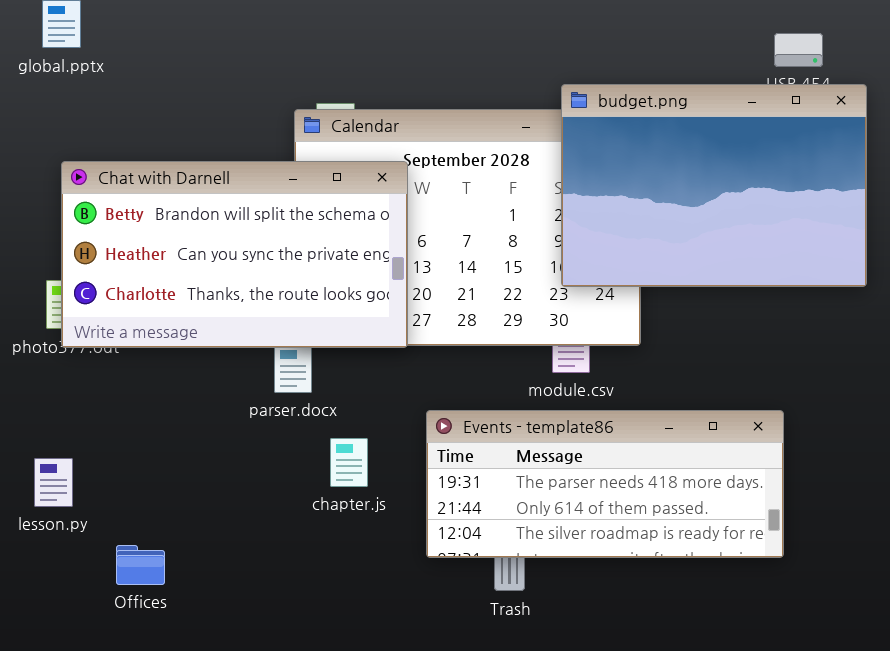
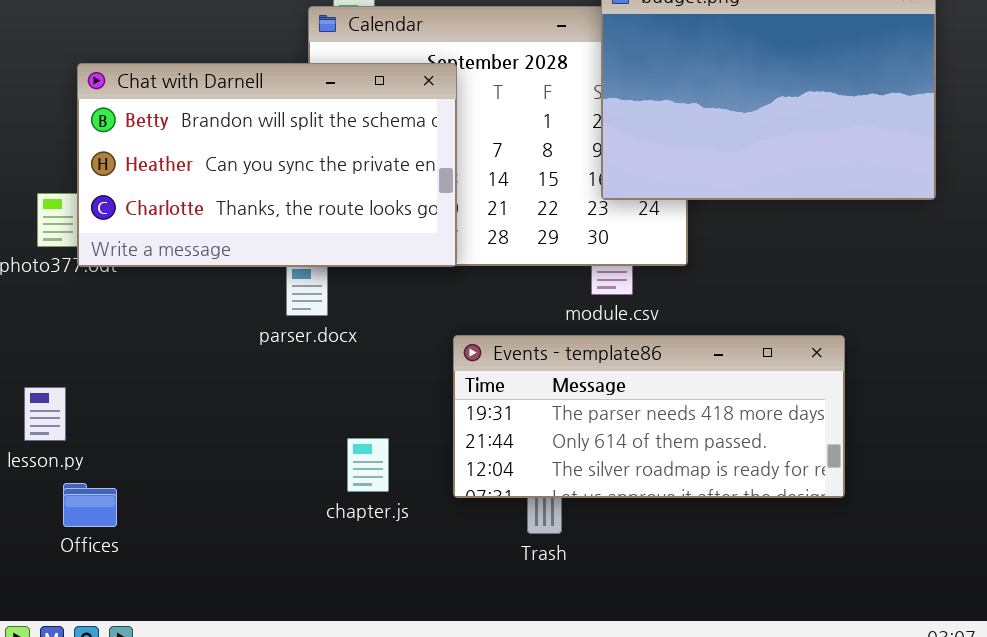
Chat with Darnell: [61,161,408,348] -> [77,63,457,267], moved
chapter.js: [330,438,368,487] -> [347,438,389,492], moved
Offices: [116,545,165,585] -> [63,483,117,527], moved

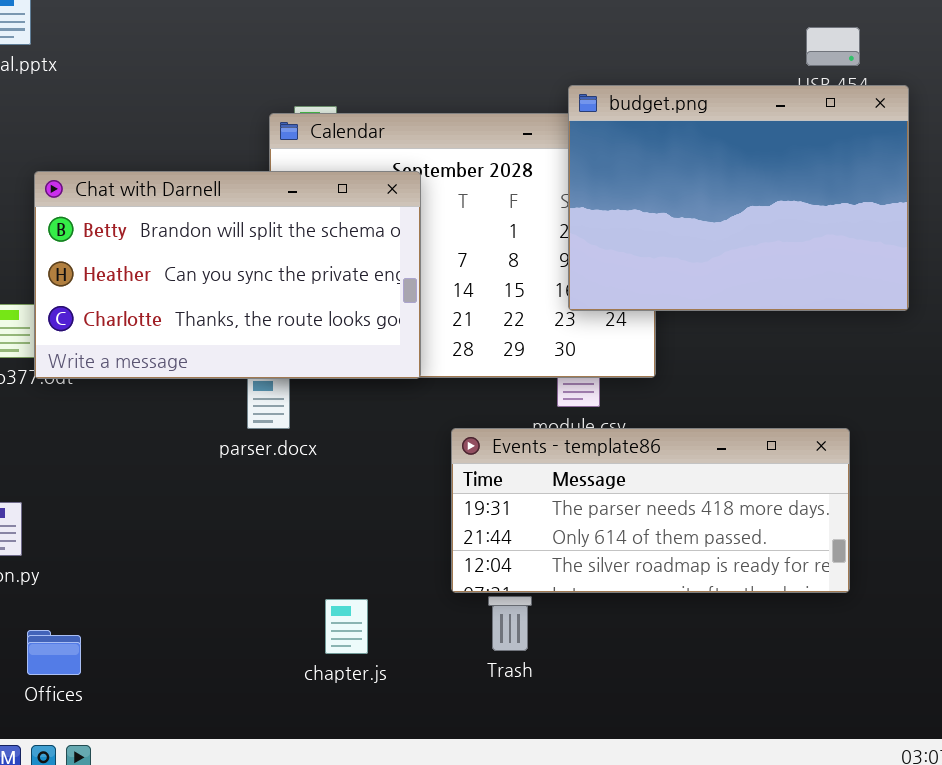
Events - template86: [453,335,845,498] -> [451,428,850,593], moved
chapter.js: [347,438,389,492] -> [325,599,368,654], moved
Offices: [63,483,117,527] -> [27,630,81,675], moved

